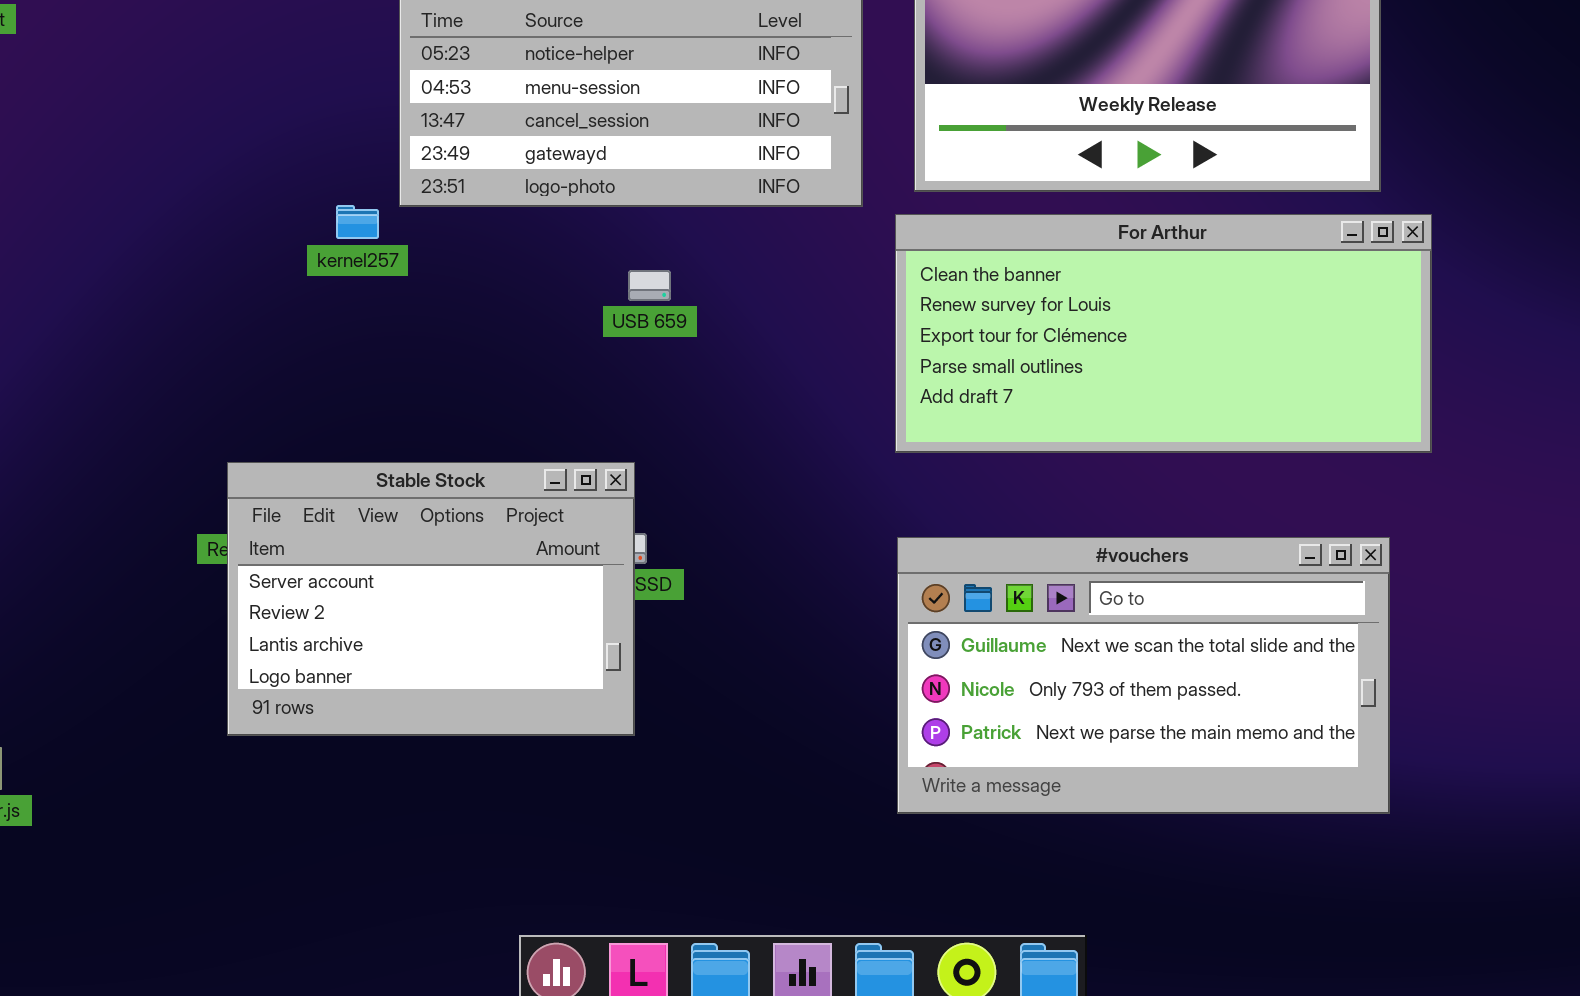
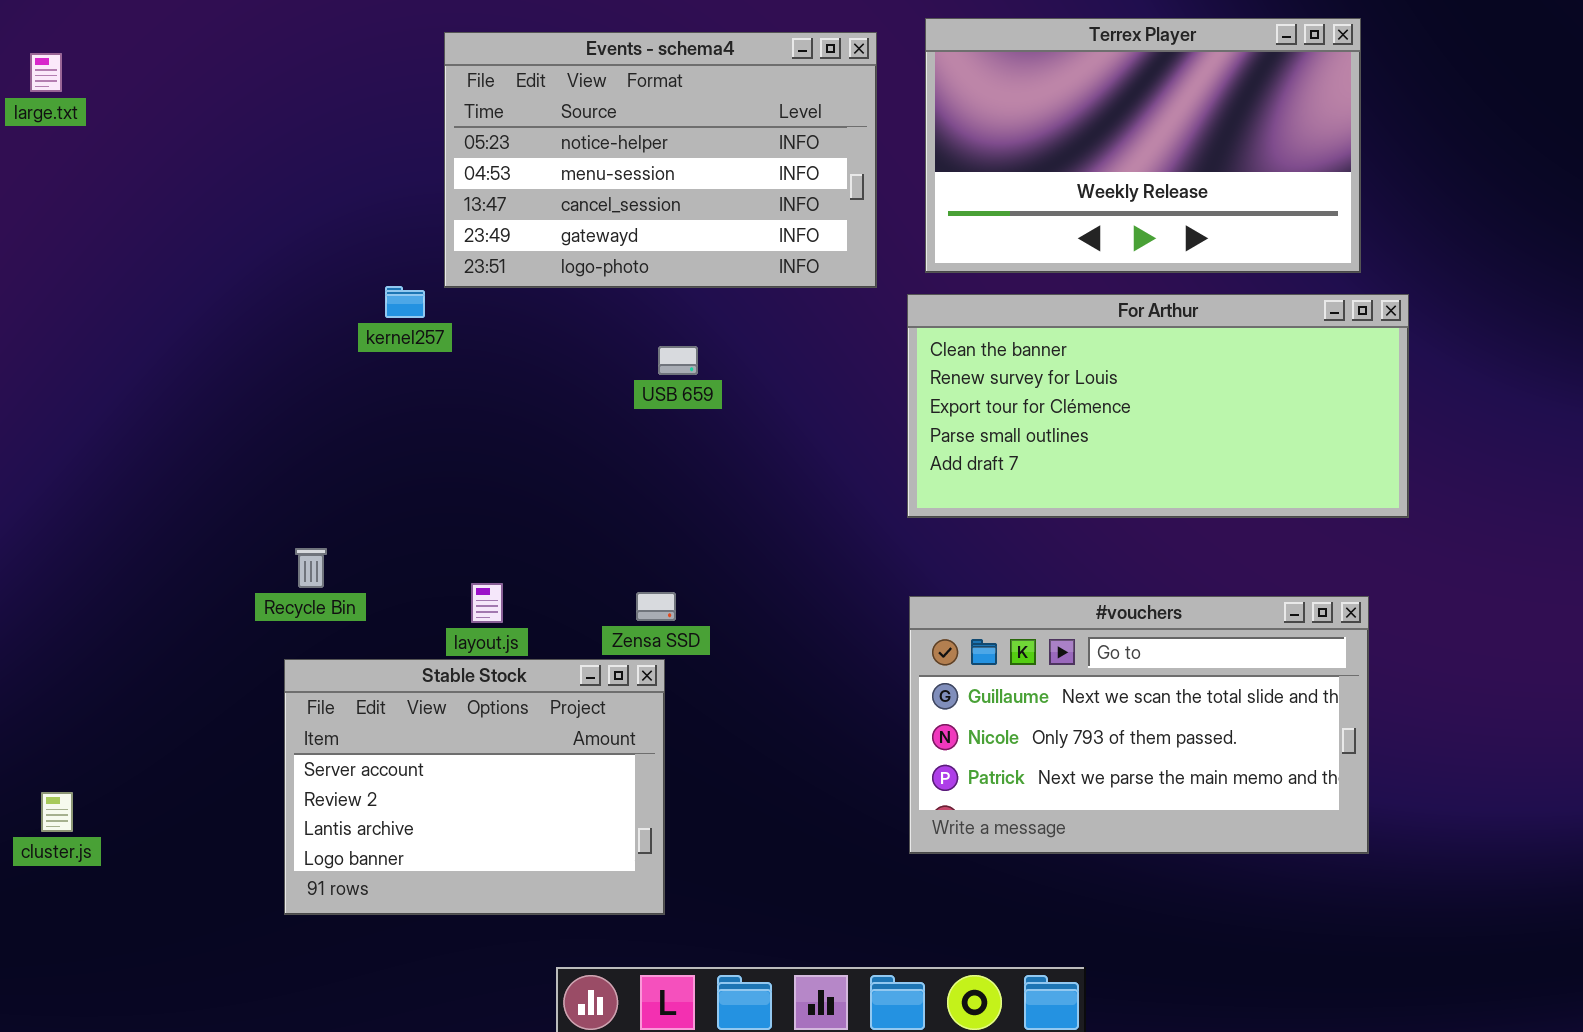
Stable Stock: [227,462,635,736] -> [284,659,665,915], moved

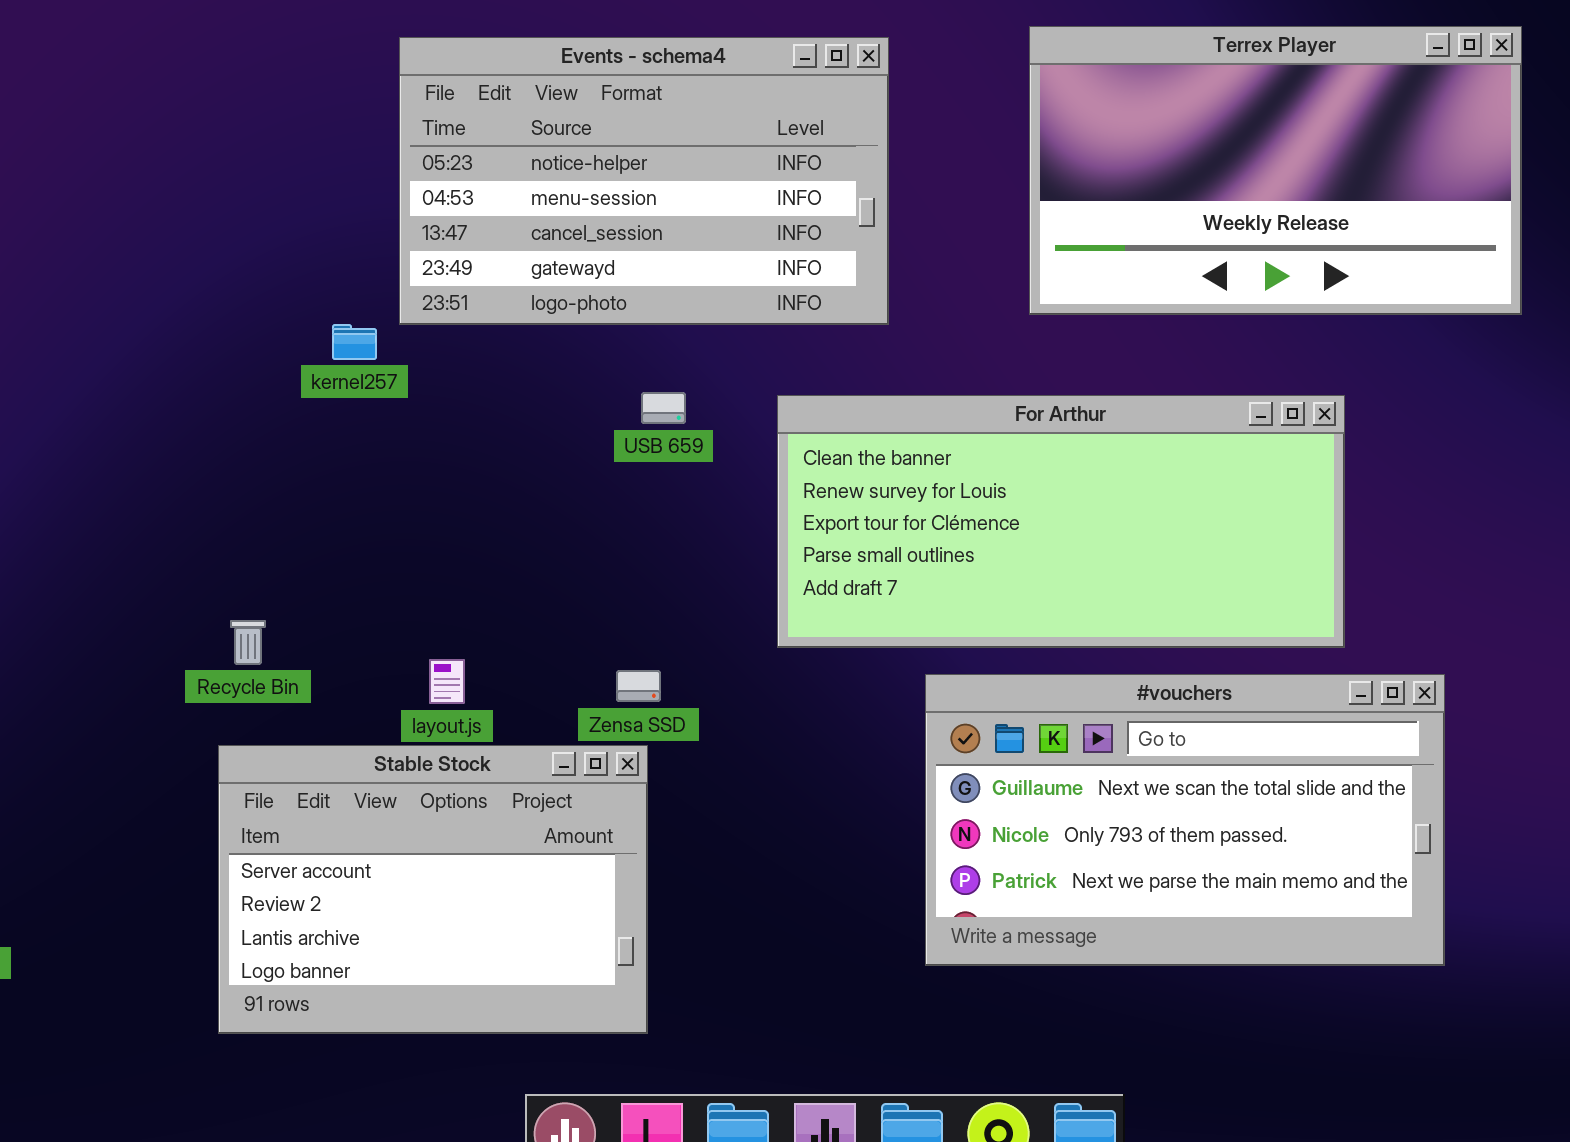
Terrex Player: [925,18,1361,273] -> [1029,26,1522,315], moved
For Arthur: [907,294,1409,518] -> [777,395,1345,648], moved

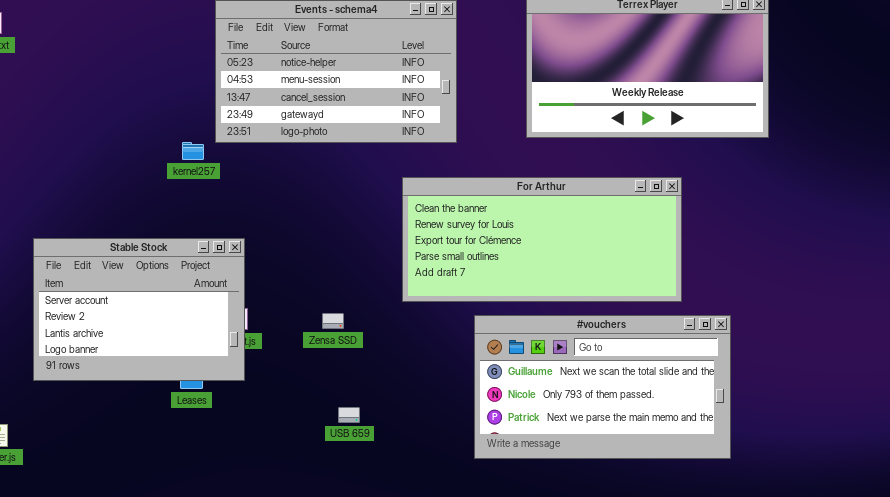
USB 659: [641,392,686,424] -> [338,407,360,423], moved
Stable Stock: [218,745,648,1034] -> [33,238,245,381], moved

